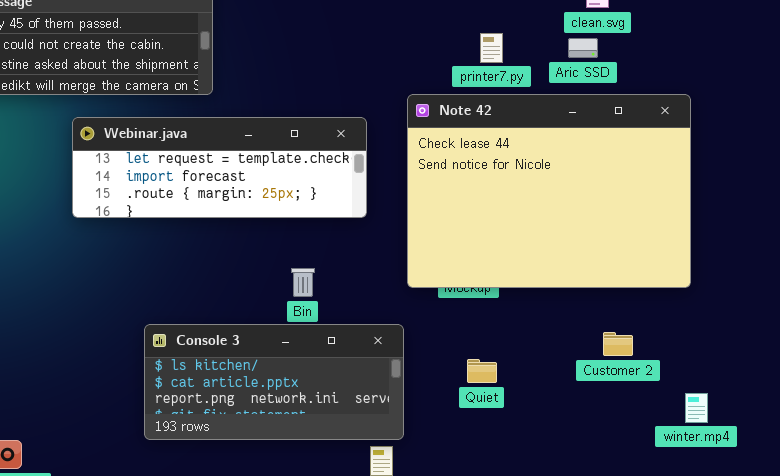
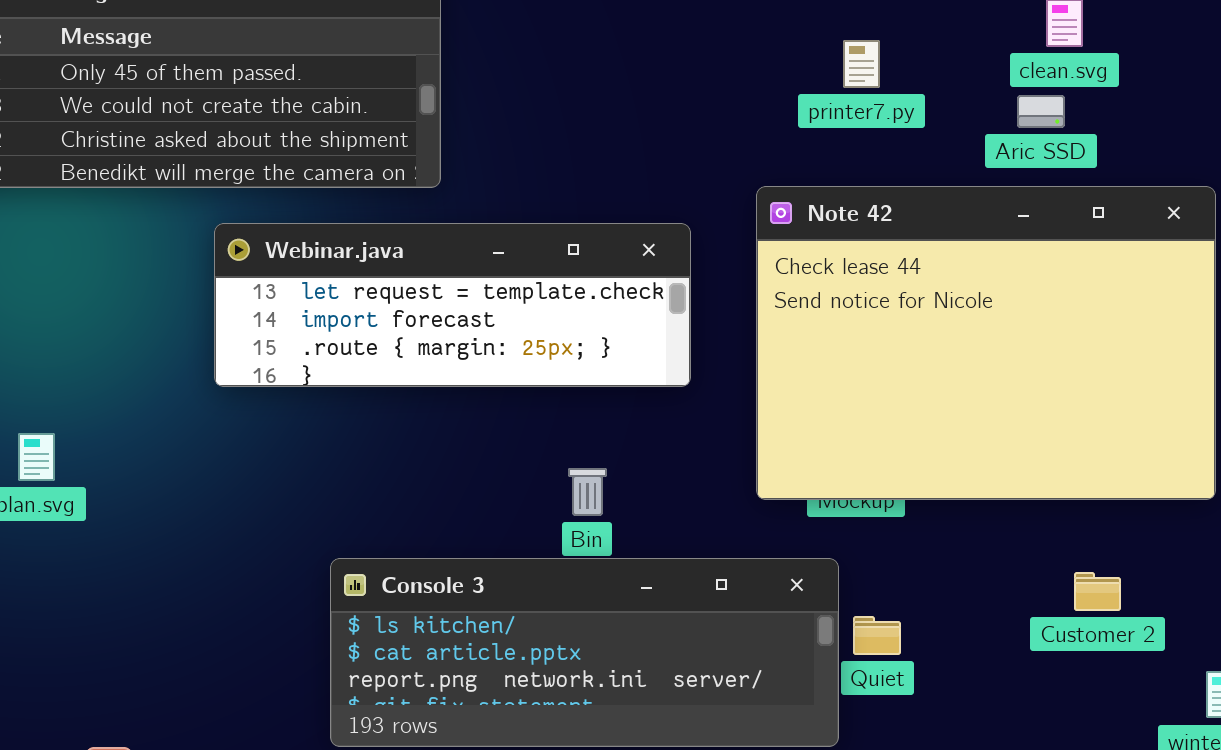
printer7.py: [480,33,503,63] -> [843,40,880,88], moved
Console 3: [144,324,404,440] -> [330,558,839,747], resized

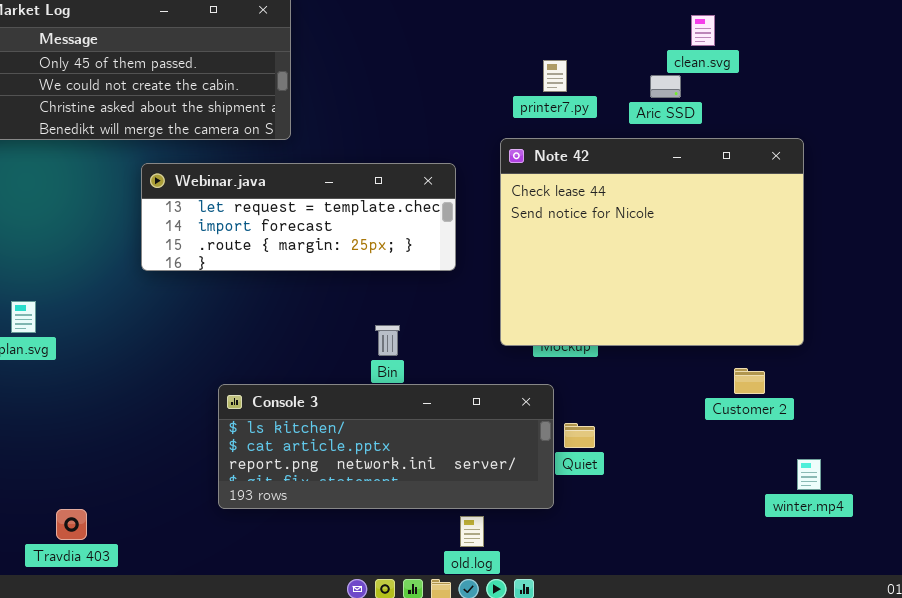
printer7.py: [843,40,880,88] -> [543,60,567,92], moved
Aric SSD: [1017,95,1065,128] -> [650,75,681,98], moved
Customer 2: [1074,572,1121,611] -> [734,368,765,394], moved

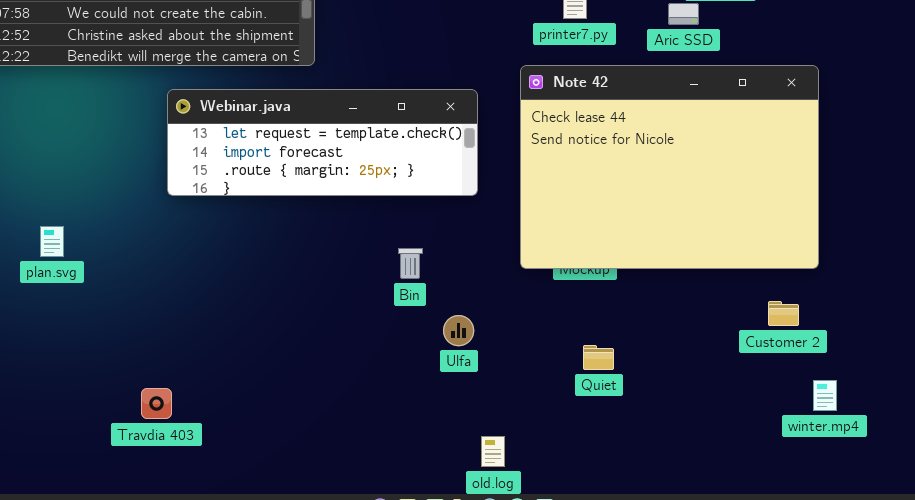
Customer 2: [734,368,765,394] -> [768,301,799,326], moved
Console 3: [218,384,554,509] -> none, closed
Travdia 403: [56,509,87,540] -> [141,388,172,419], moved

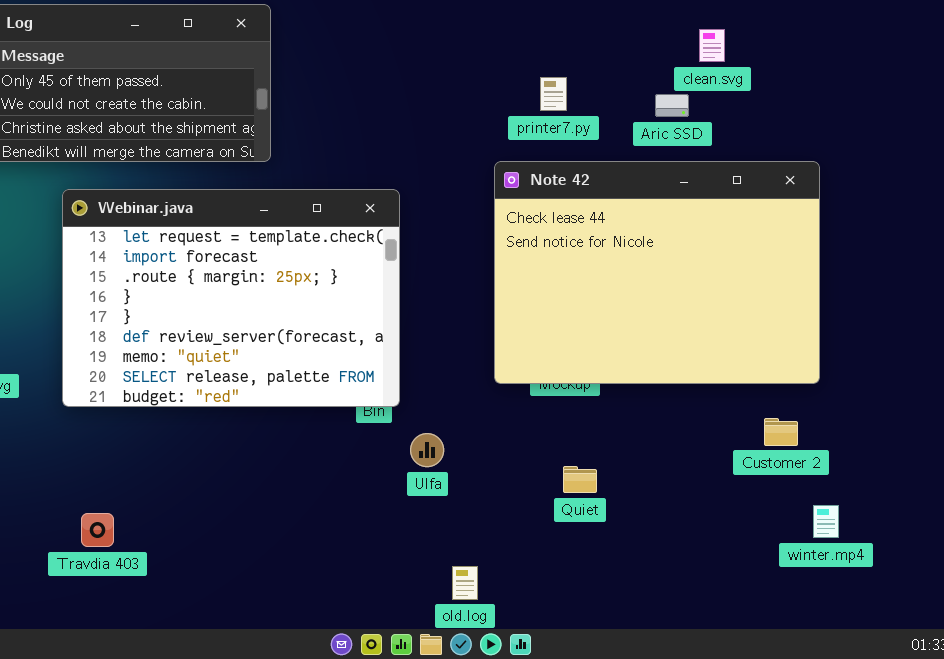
Webinar.java: [167,89,478,196] -> [62,189,400,407], moved, resized

